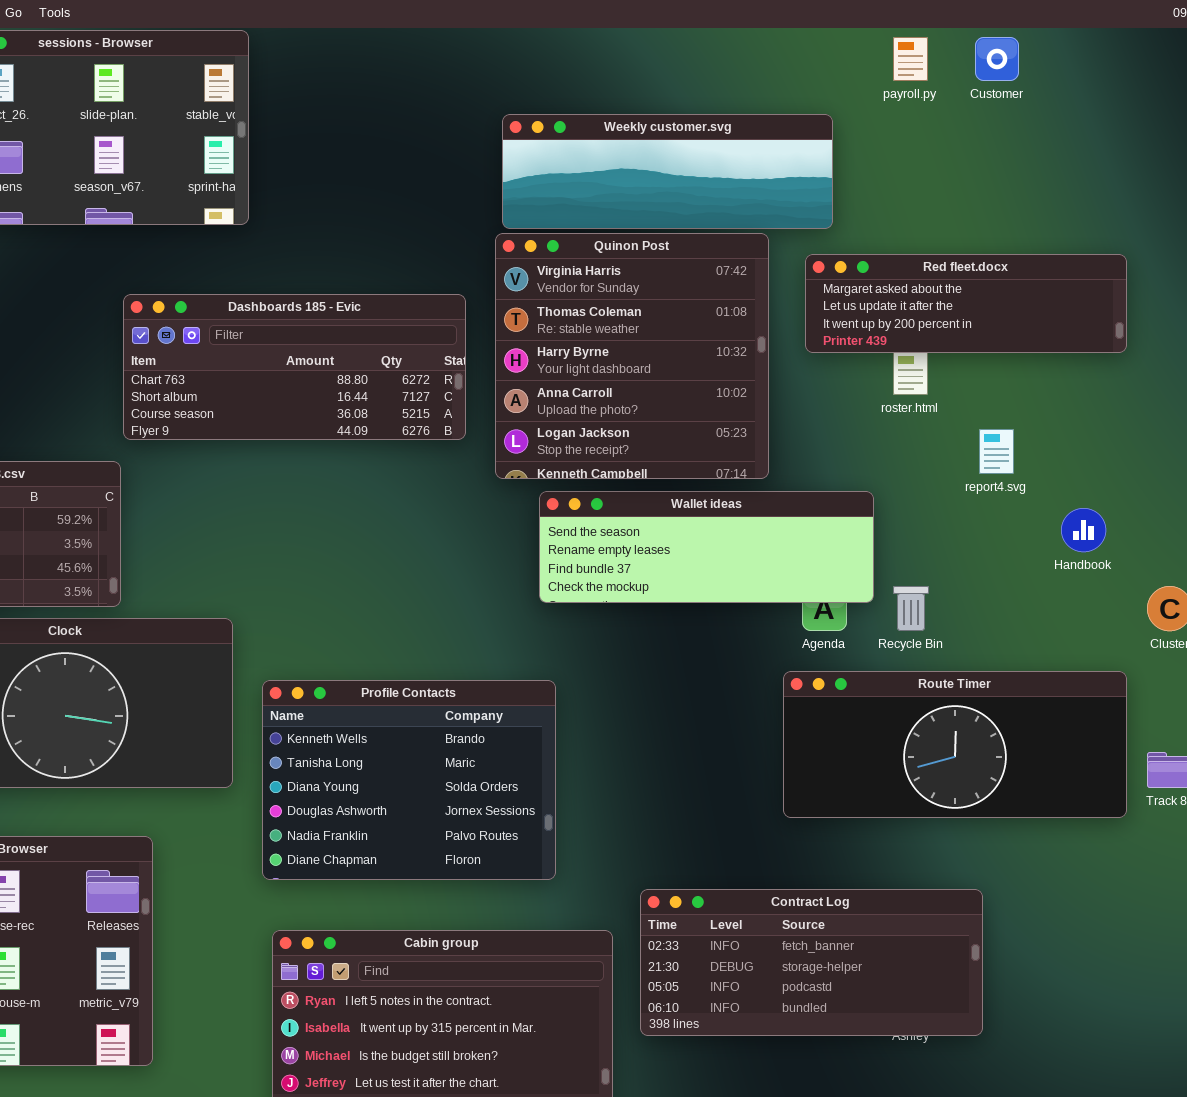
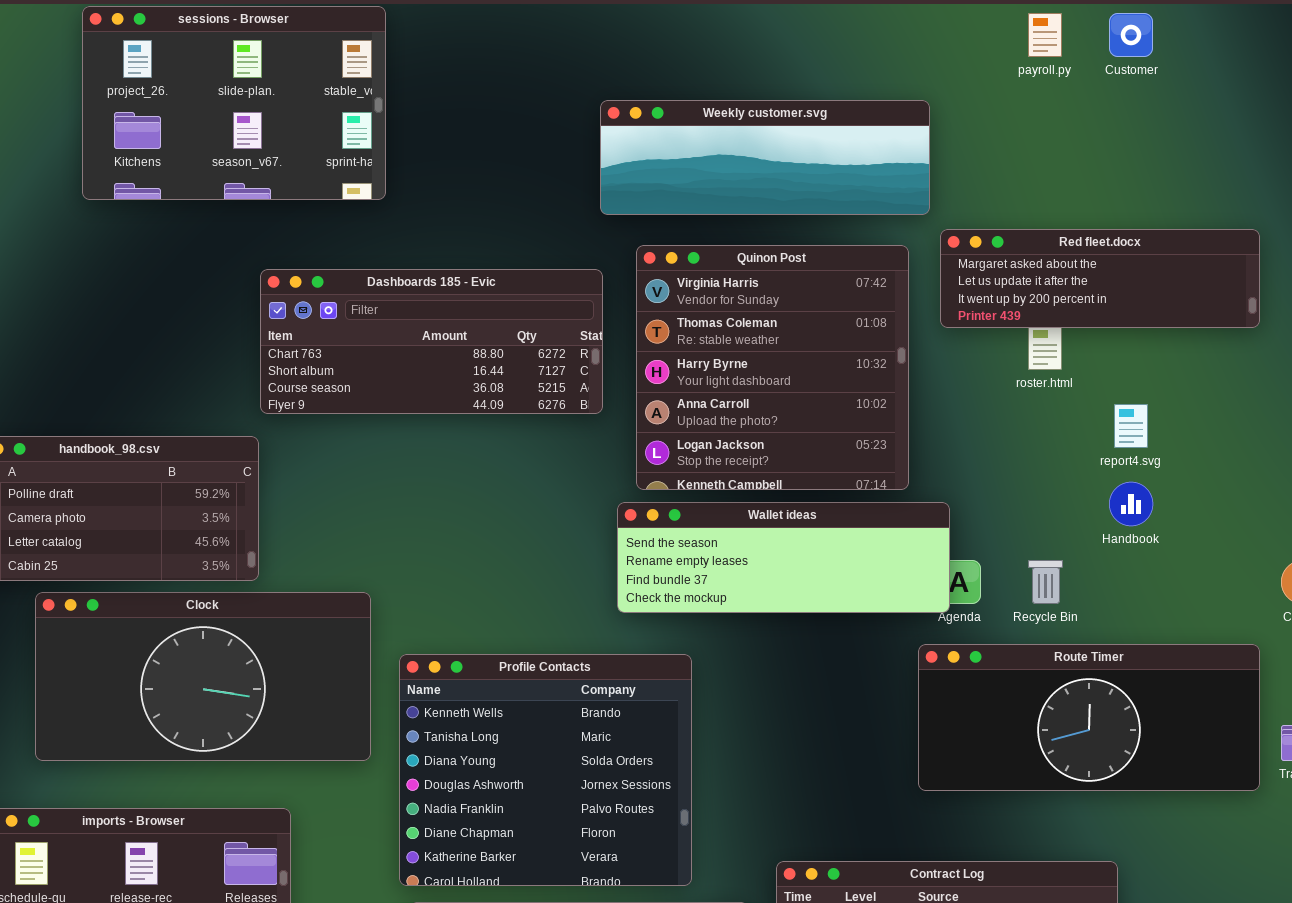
Weekly customer.svg: [502,114,833,229] -> [600,100,930,215], moved
Quinon Post: [495,233,769,479] -> [636,245,909,490], moved
Wallet ideas: [539,491,874,603] -> [617,502,950,613], moved
Handbook: [1061,508,1106,552] -> [1109,482,1153,526], moved
Profile Contacts: [262,680,556,880] -> [399,654,692,886], resized

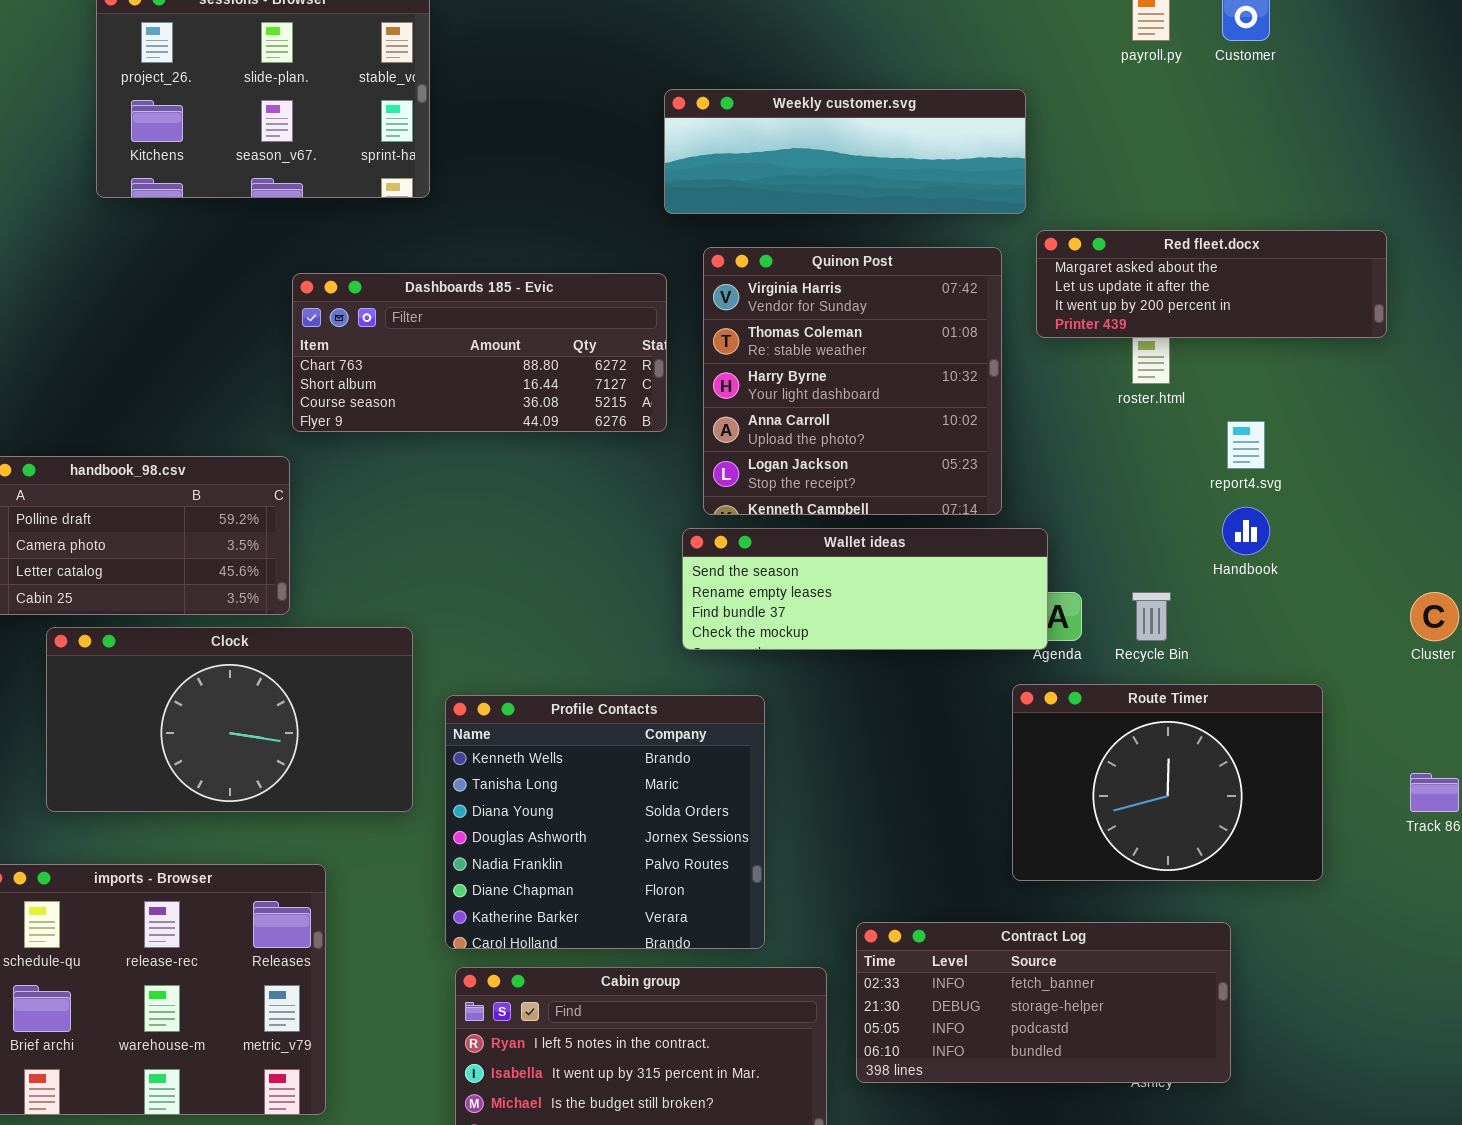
Route Timer: [918,644,1260,791] -> [1012,684,1323,881], resized

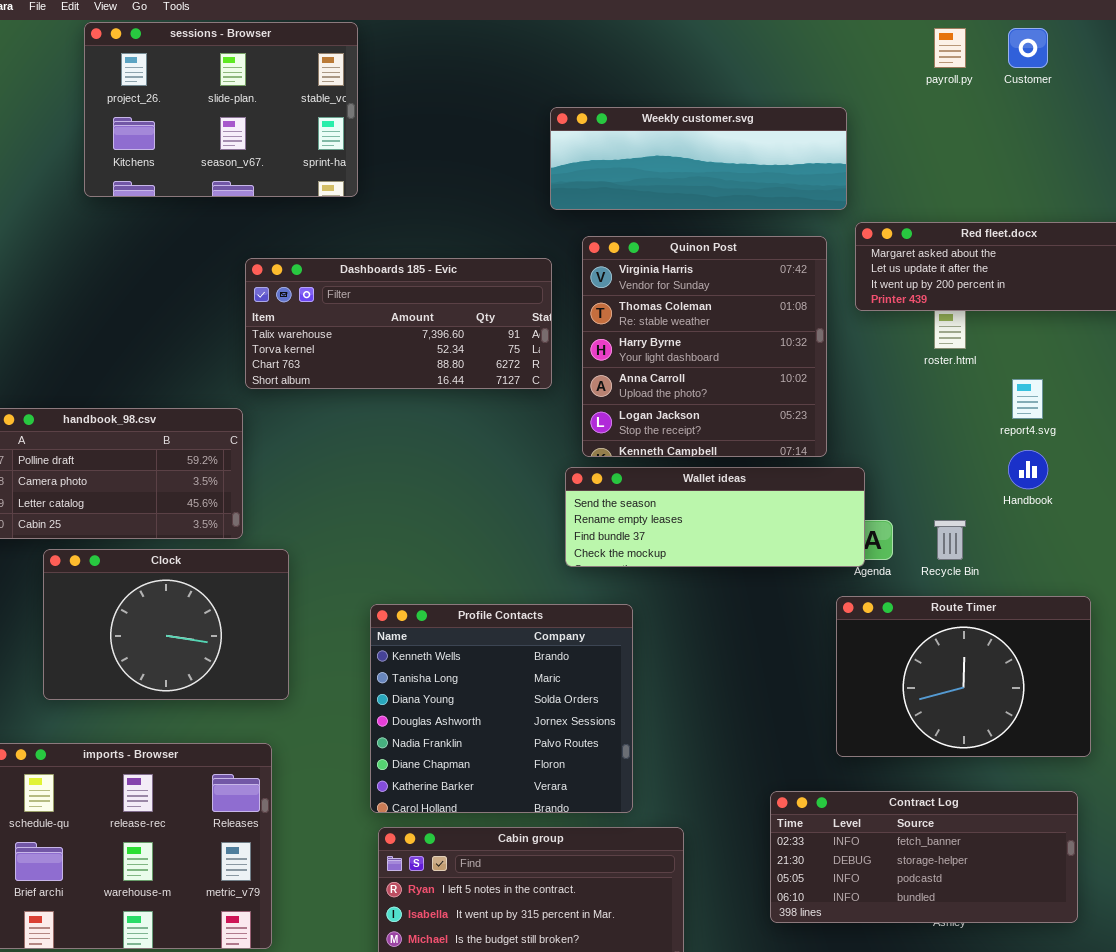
Dashboards 185 - Evic: [292,273,667,432] -> [245,258,552,389], scrolled up 2 rows
Clock: [46,627,413,812] -> [43,549,289,700], resized
Contract Log: [856,922,1231,1083] -> [770,791,1078,923], moved

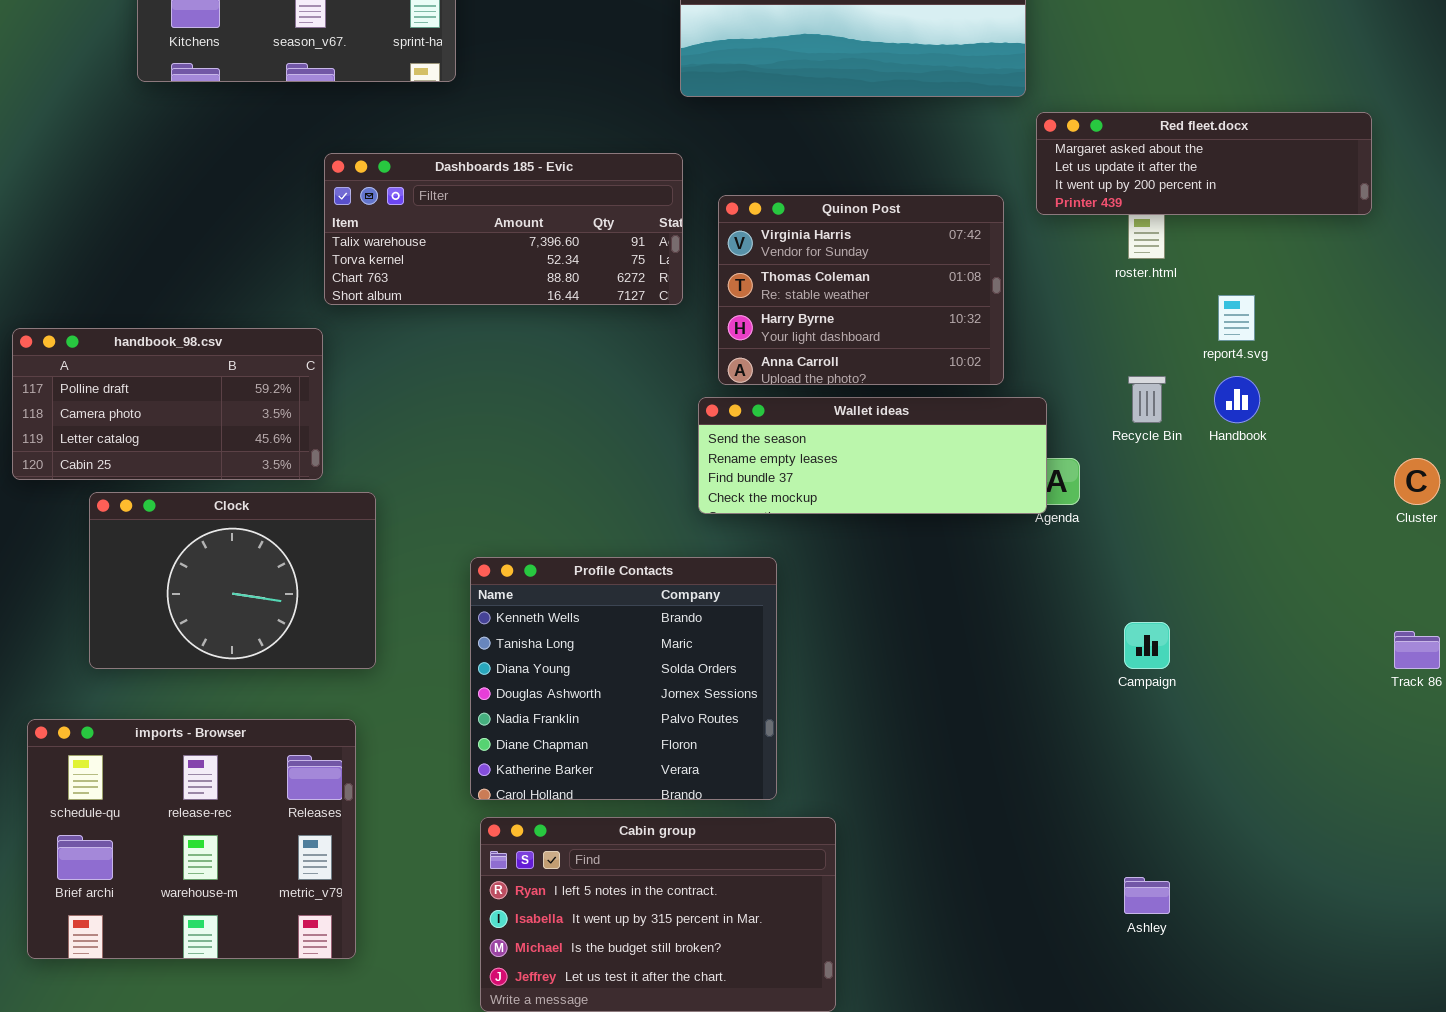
Quinon Post: [582,236,827,457] -> [718,195,1004,385], resized
Recycle Bin: [934,520,966,560] -> [1128,376,1166,423], moved
Route Timer: [836,596,1091,757] -> none, closed
Contract Log: [770,791,1078,923] -> none, closed

